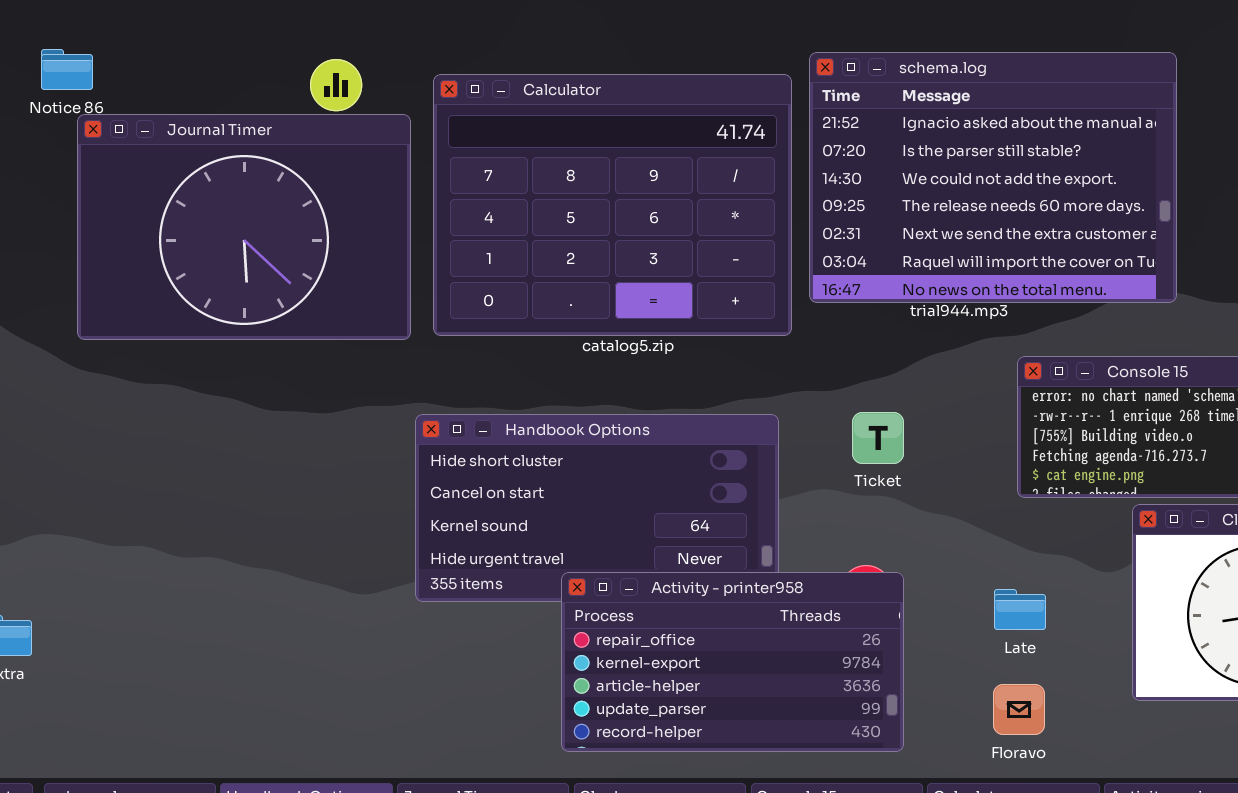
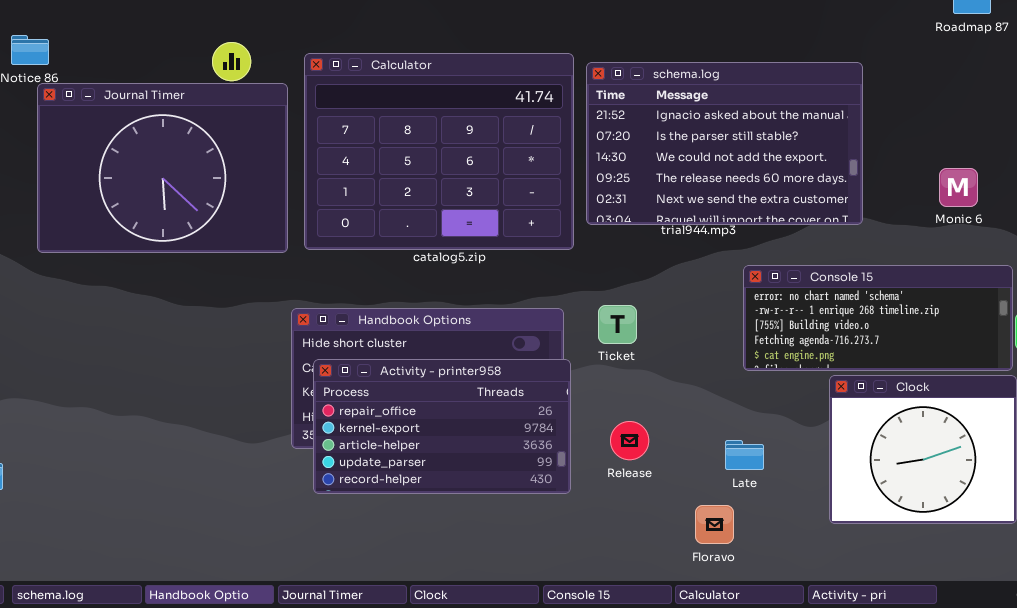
schema.log: [809,52,1177,303] -> [586,62,863,225], resized
Ticket: [852,412,904,464] -> [598,305,637,344], moved
Activity - printer958: [561,572,904,752] -> [313,359,571,494], moved
Floravo: [993,684,1045,735] -> [695,505,734,544], moved

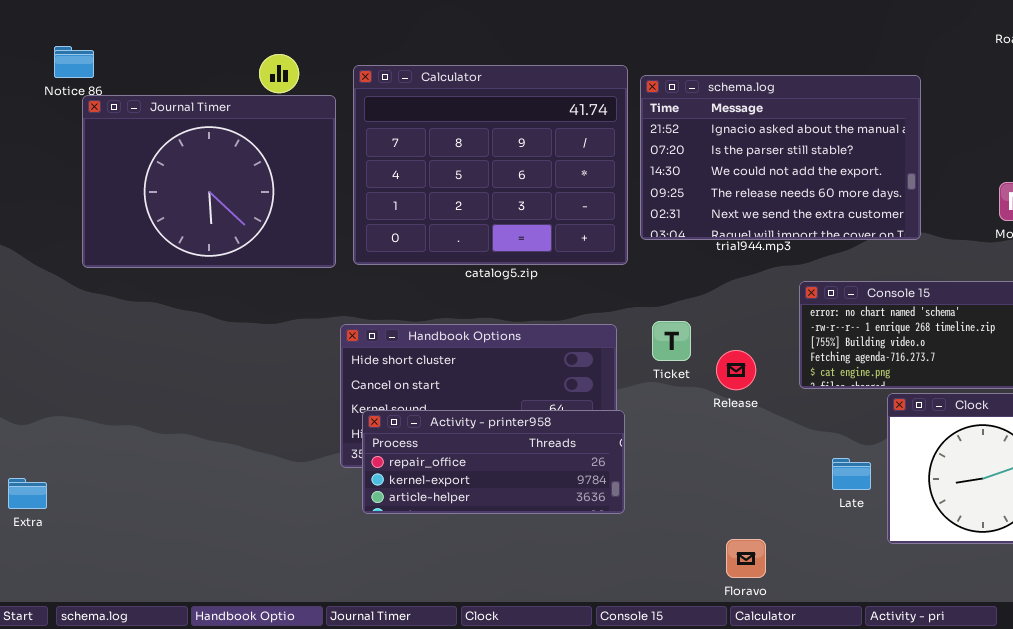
Activity - printer958: [313,359,571,494] -> [362,410,625,514], resized
Release: [610,421,649,460] -> [716,350,756,390], moved
Late: [725,440,764,470] -> [832,458,871,490], moved
Floravo: [695,505,734,544] -> [726,539,766,578], moved

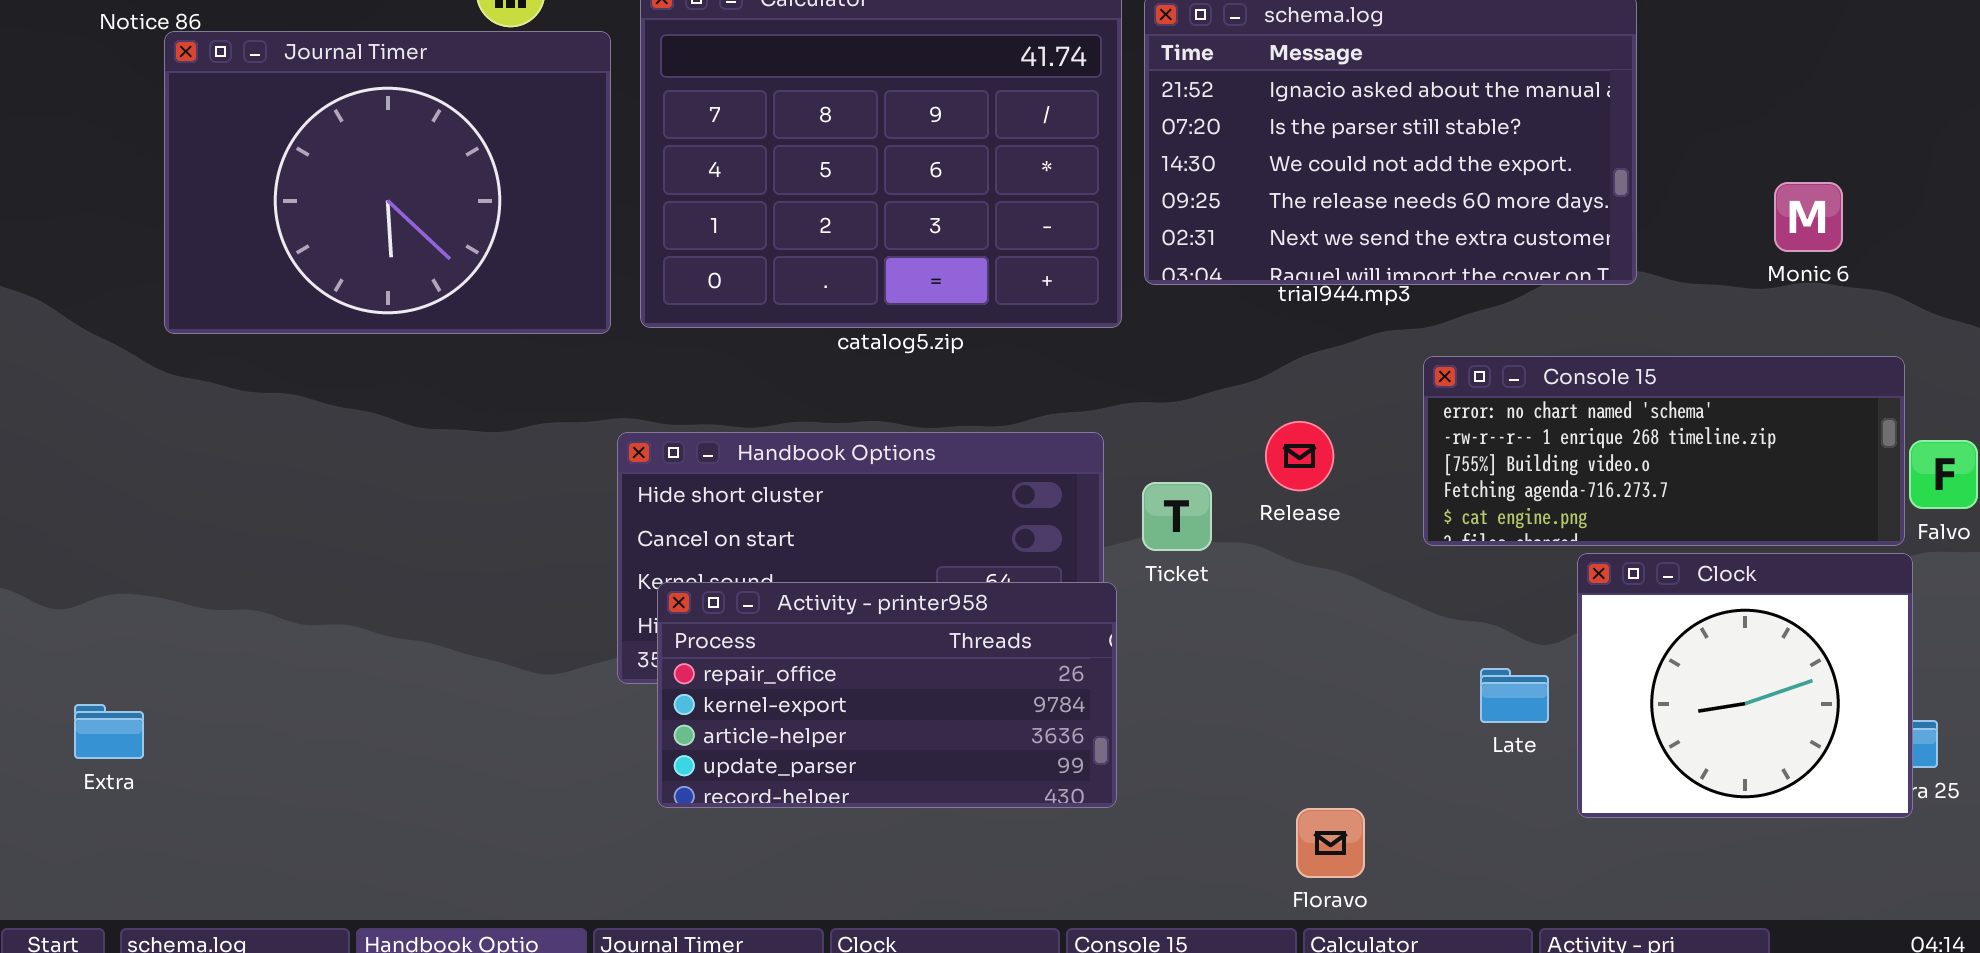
Ticket: [652,321,691,361] -> [1142,482,1212,551], moved
Release: [716,350,756,390] -> [1265,421,1334,491], moved
Activity - printer958: [362,410,625,514] -> [657,582,1117,808], resized
Extra: [8,478,47,509] -> [74,704,144,759], moved

